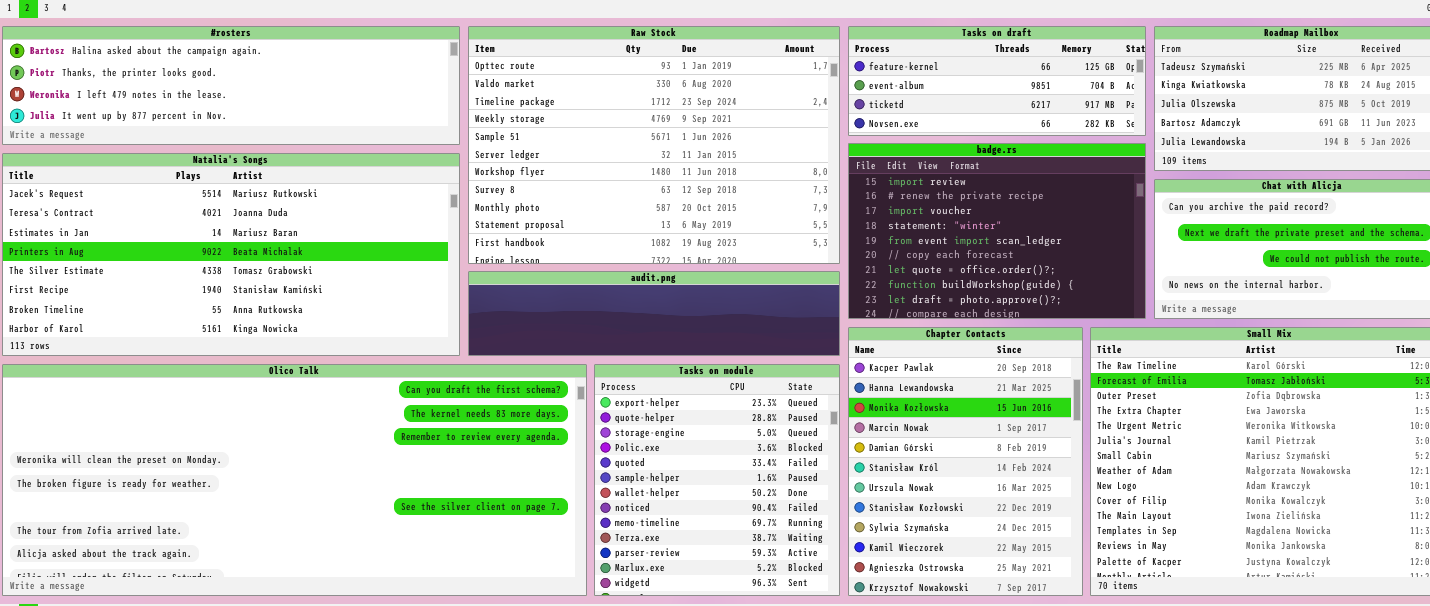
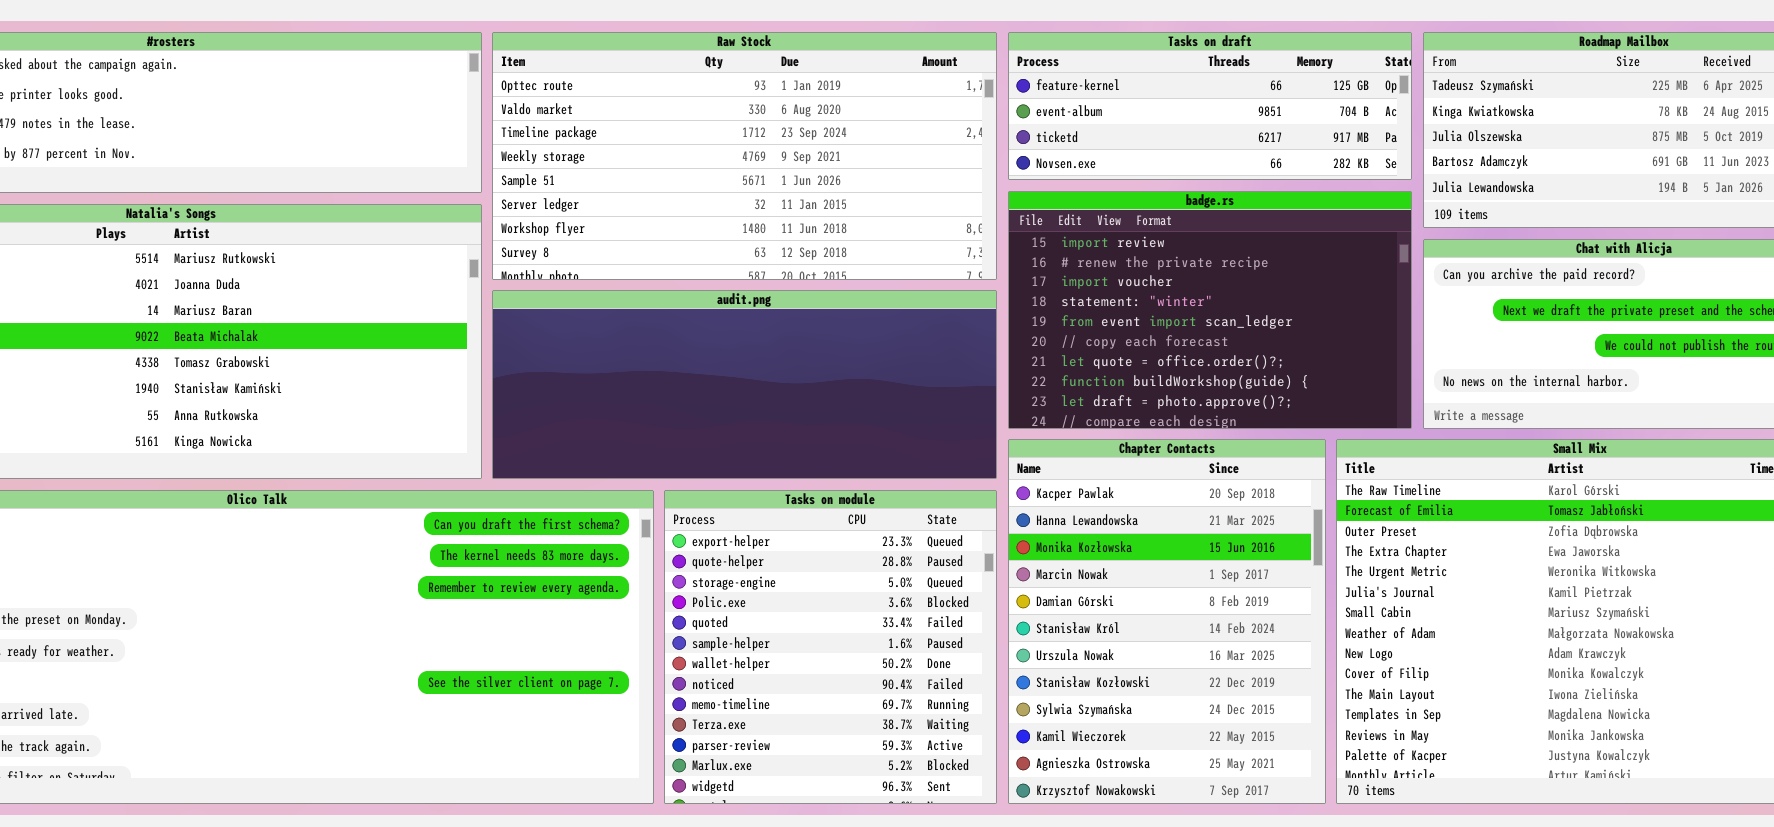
Raw Stock: [468,26,840,264] -> [492,32,997,280], resized
audit.png: [468,271,840,356] -> [492,290,997,479], resized

